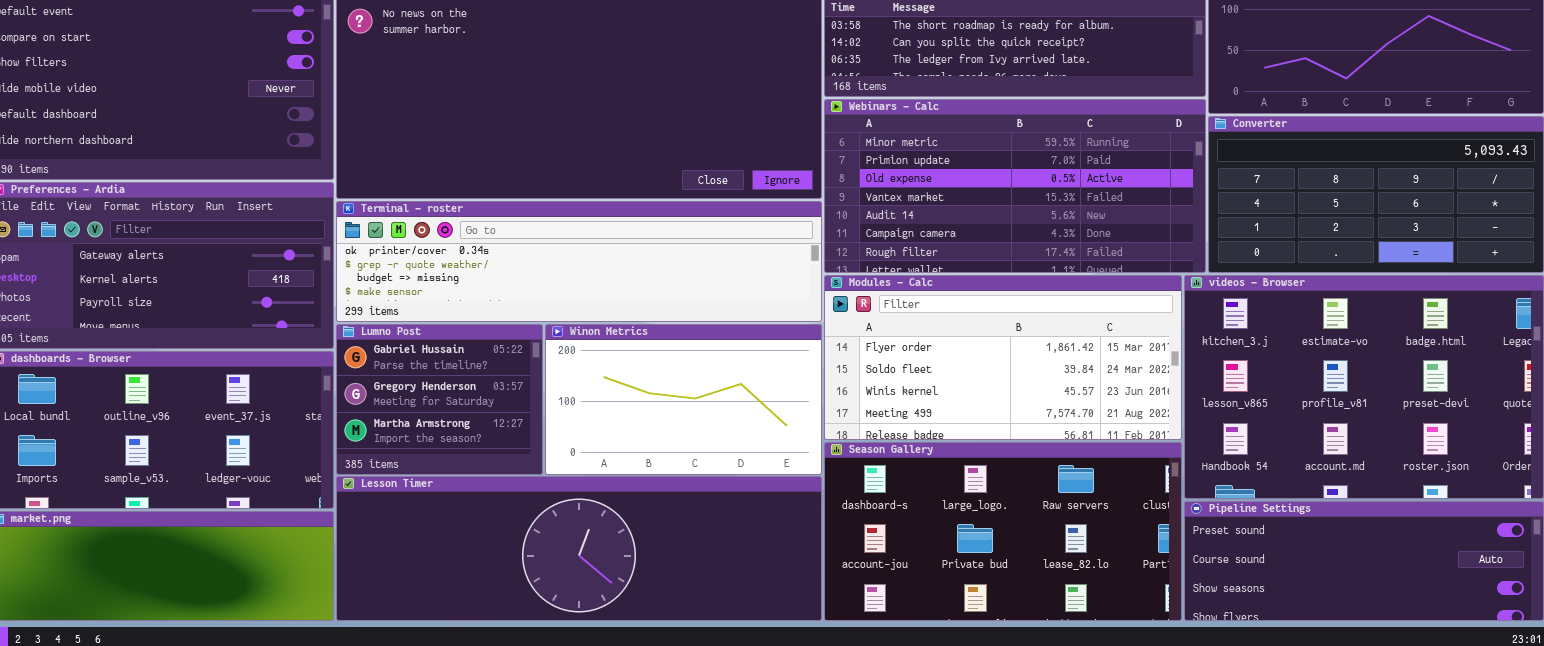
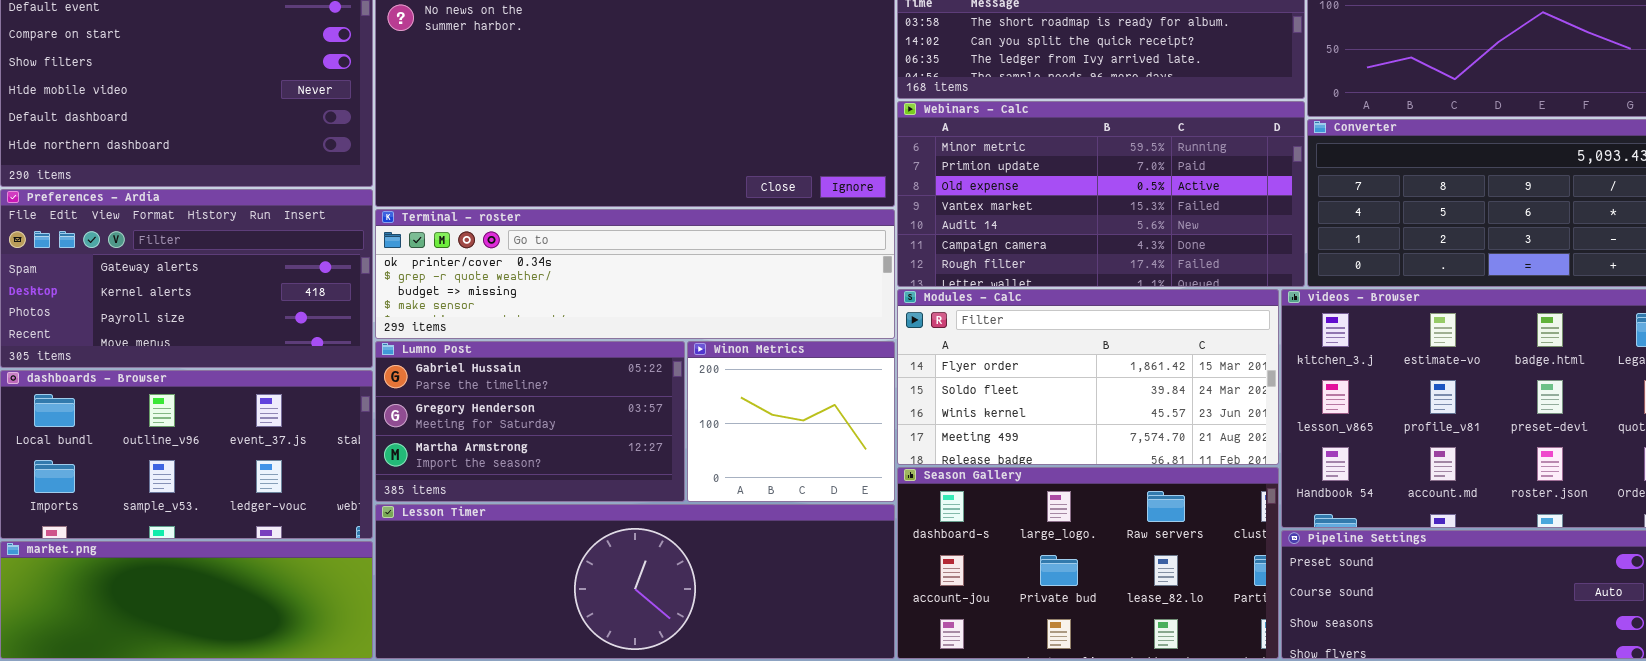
Lumno Post: [336,324,543,475] -> [375,341,685,502], resized
Winon Metrics: [545,324,822,475] -> [687,341,895,502], resized

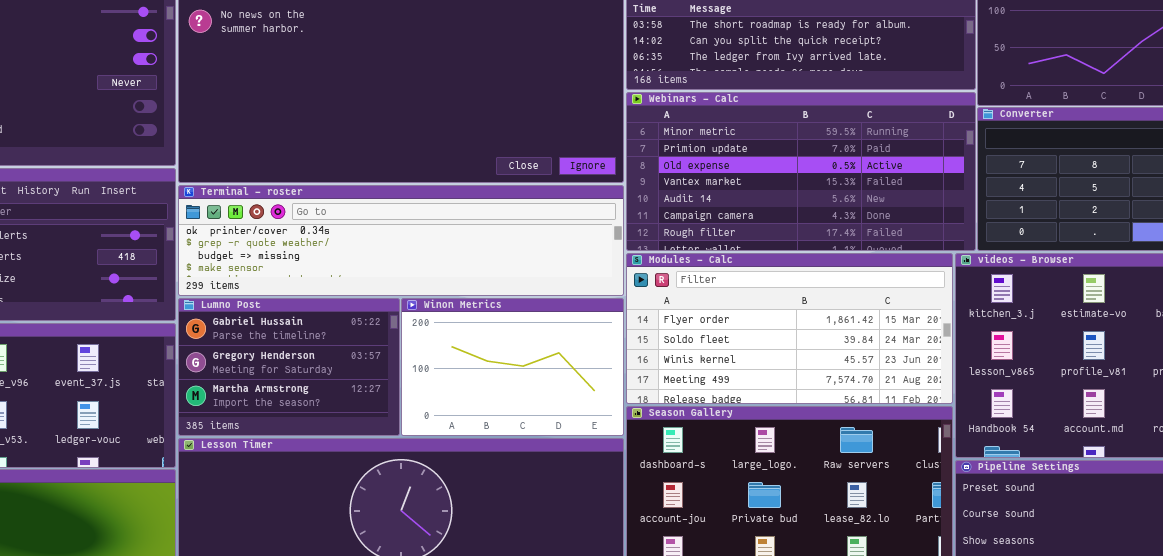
Lumno Post: [375,341,685,502] -> [178,298,400,436], resized
Winon Metrics: [687,341,895,502] -> [401,298,624,436], resized

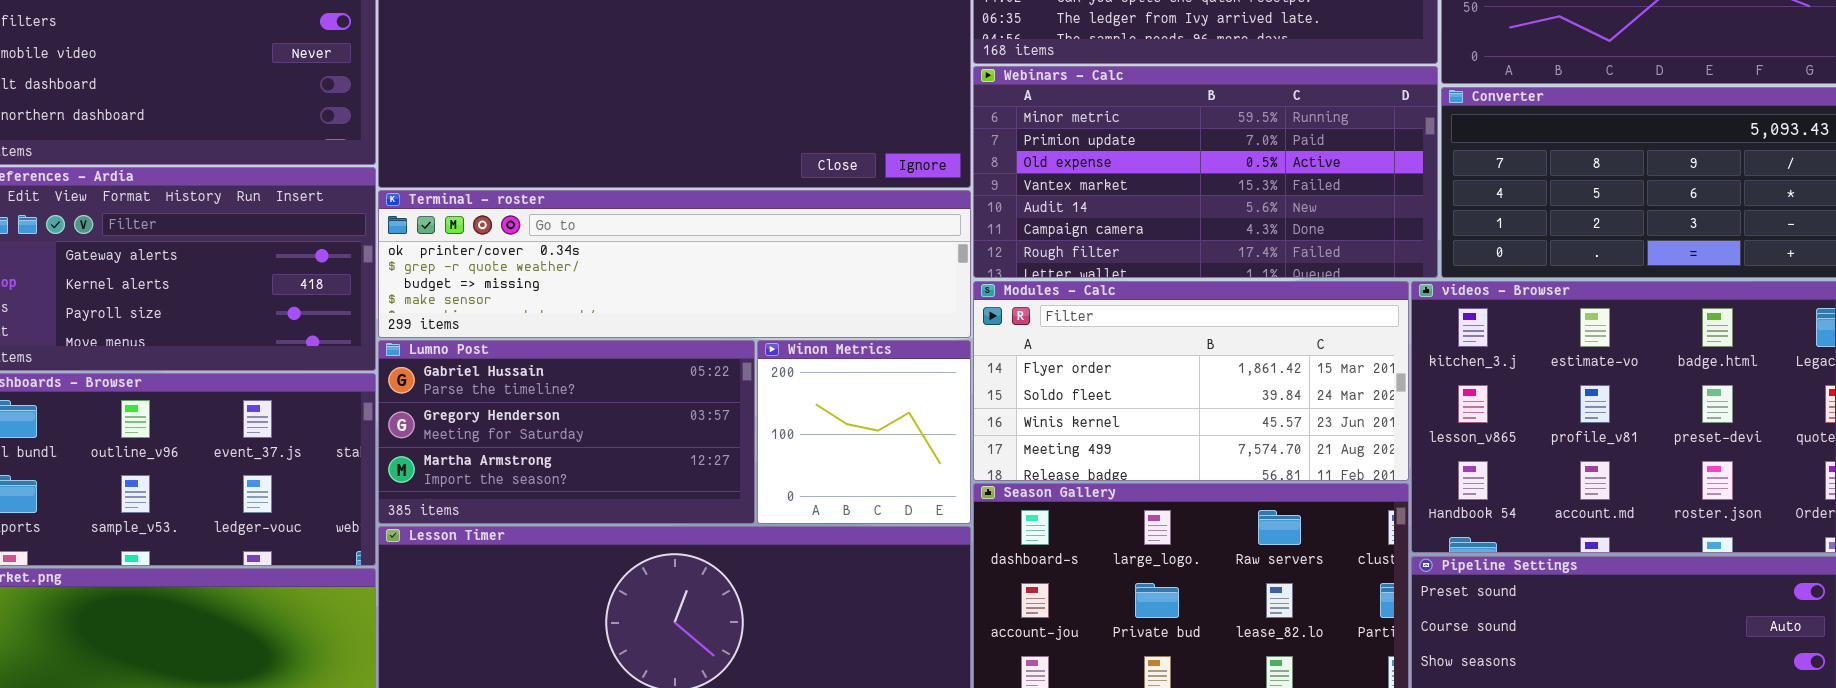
Lumno Post: [178,298,400,436] -> [378,340,755,524], resized
Winon Metrics: [401,298,624,436] -> [757,340,971,524], resized

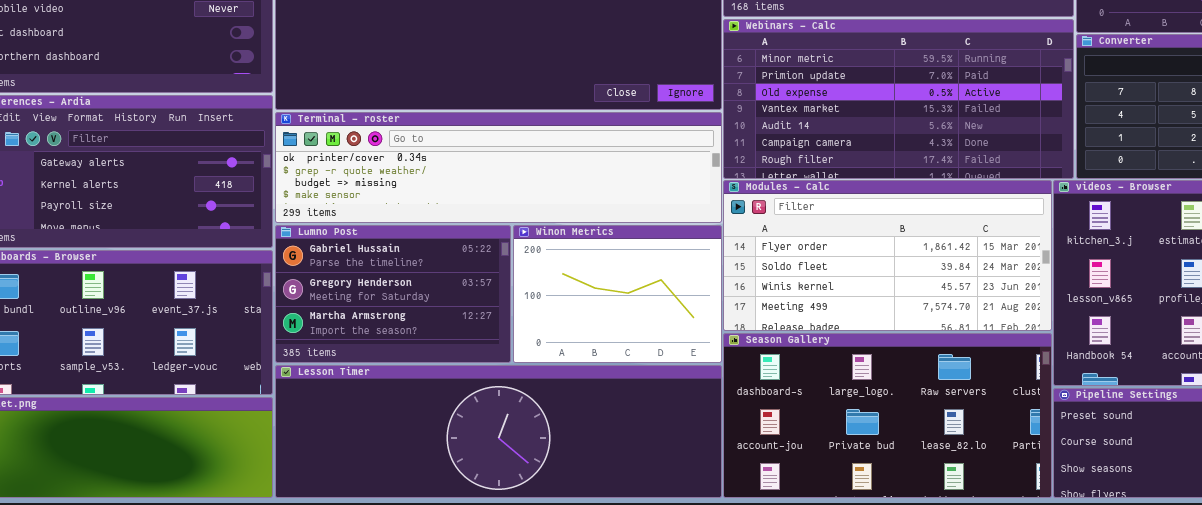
Lumno Post: [378,340,755,524] -> [275,225,511,363], resized
Winon Metrics: [757,340,971,524] -> [513,225,722,363], resized

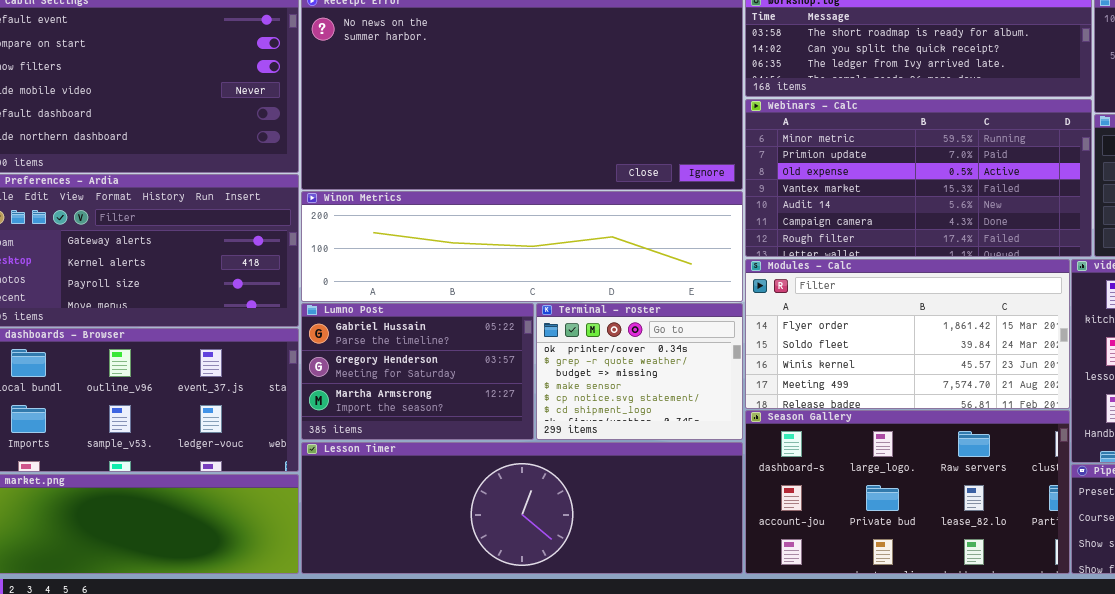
Terminal - roster: [275,112,722,223] -> [536,303,743,440], moved, resized
Winon Metrics: [513,225,722,363] -> [301,191,743,302], moved, resized

